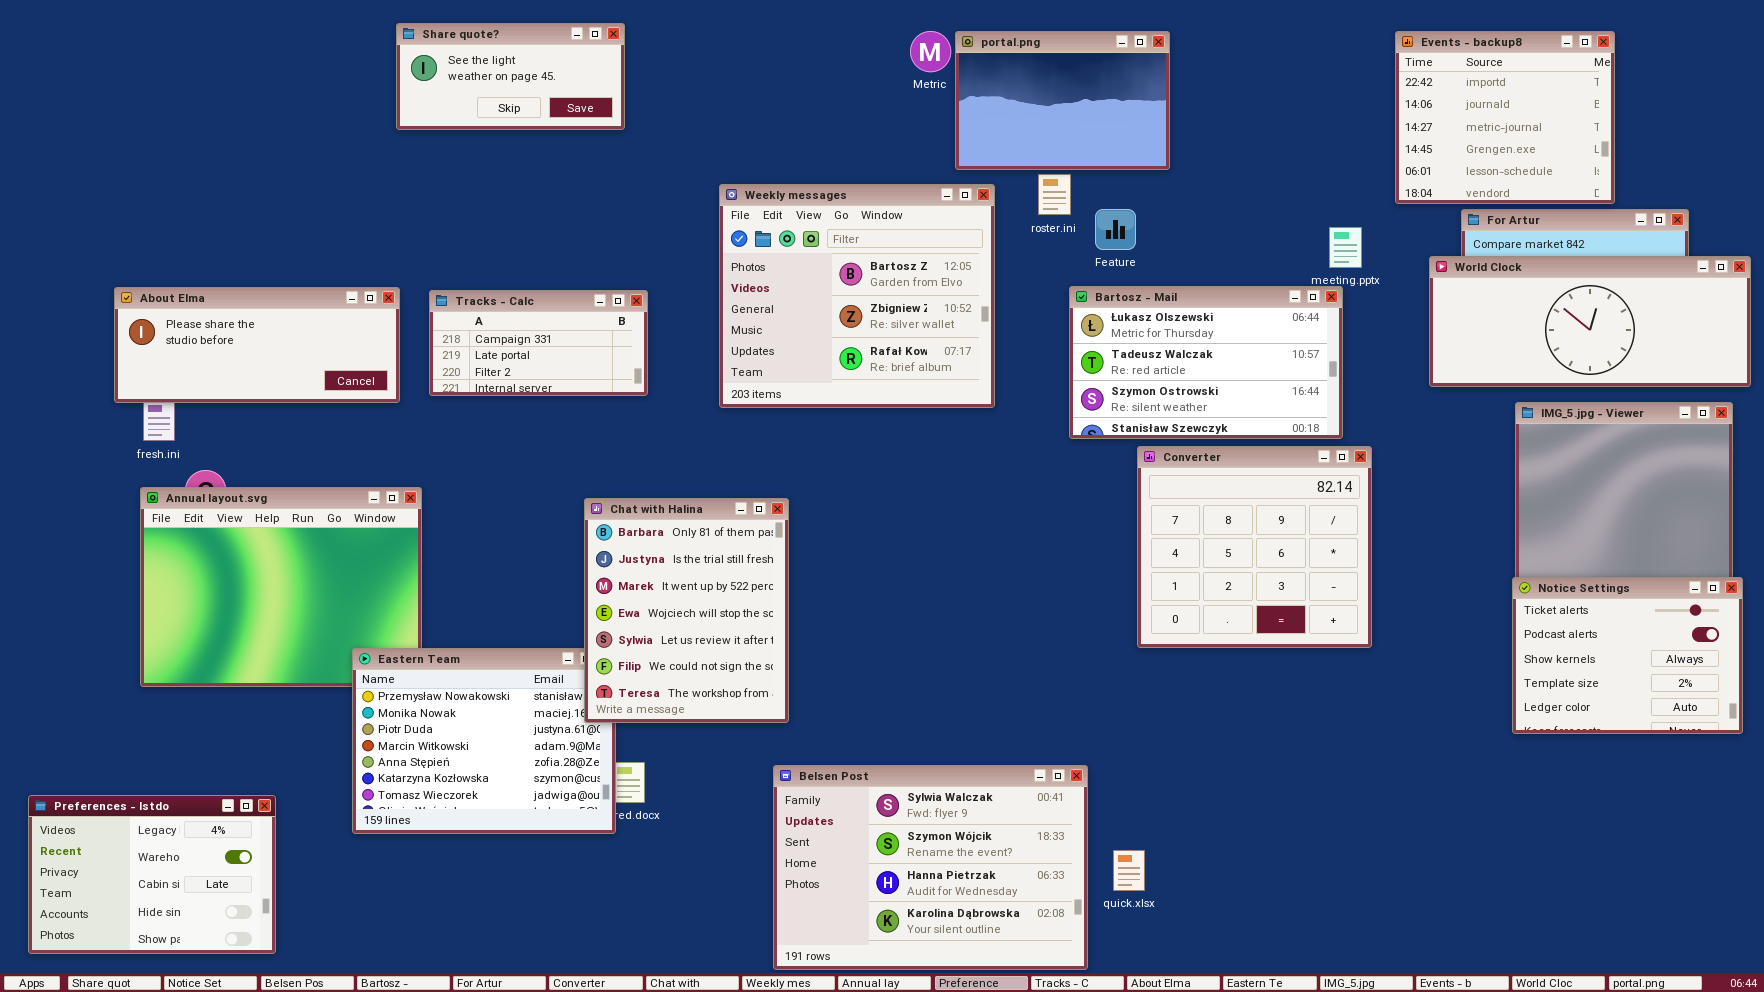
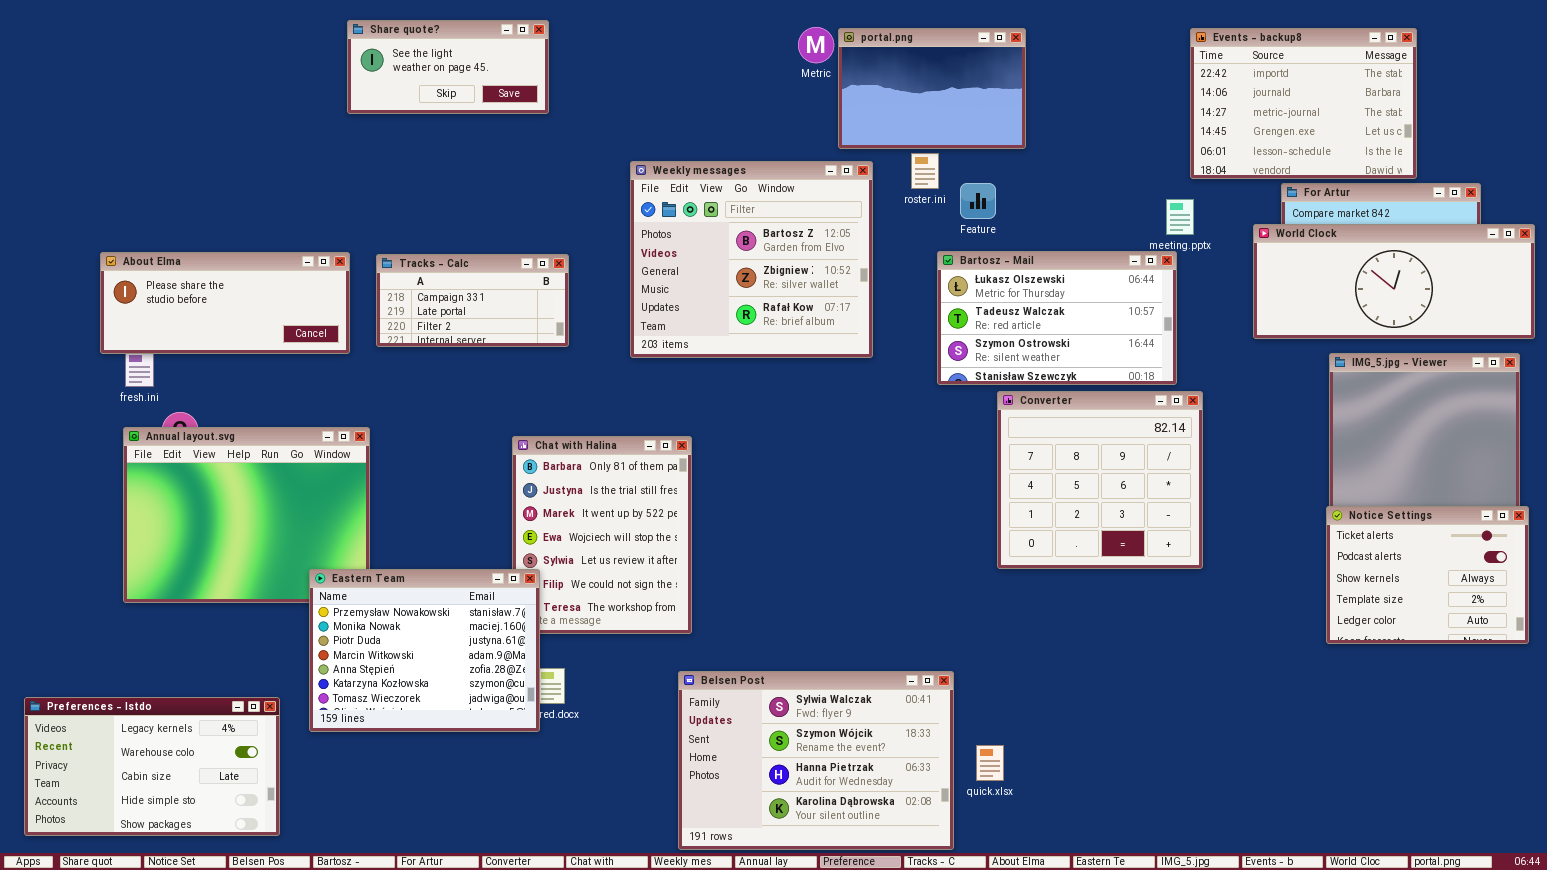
Events - backup8: [1395,31,1615,204] -> [1190,28,1417,179], resized
Eastern Team: [352,648,616,834] -> [309,569,540,732], raised
Preferences - Istdo: [28,795,276,954] -> [24,697,280,836], resized

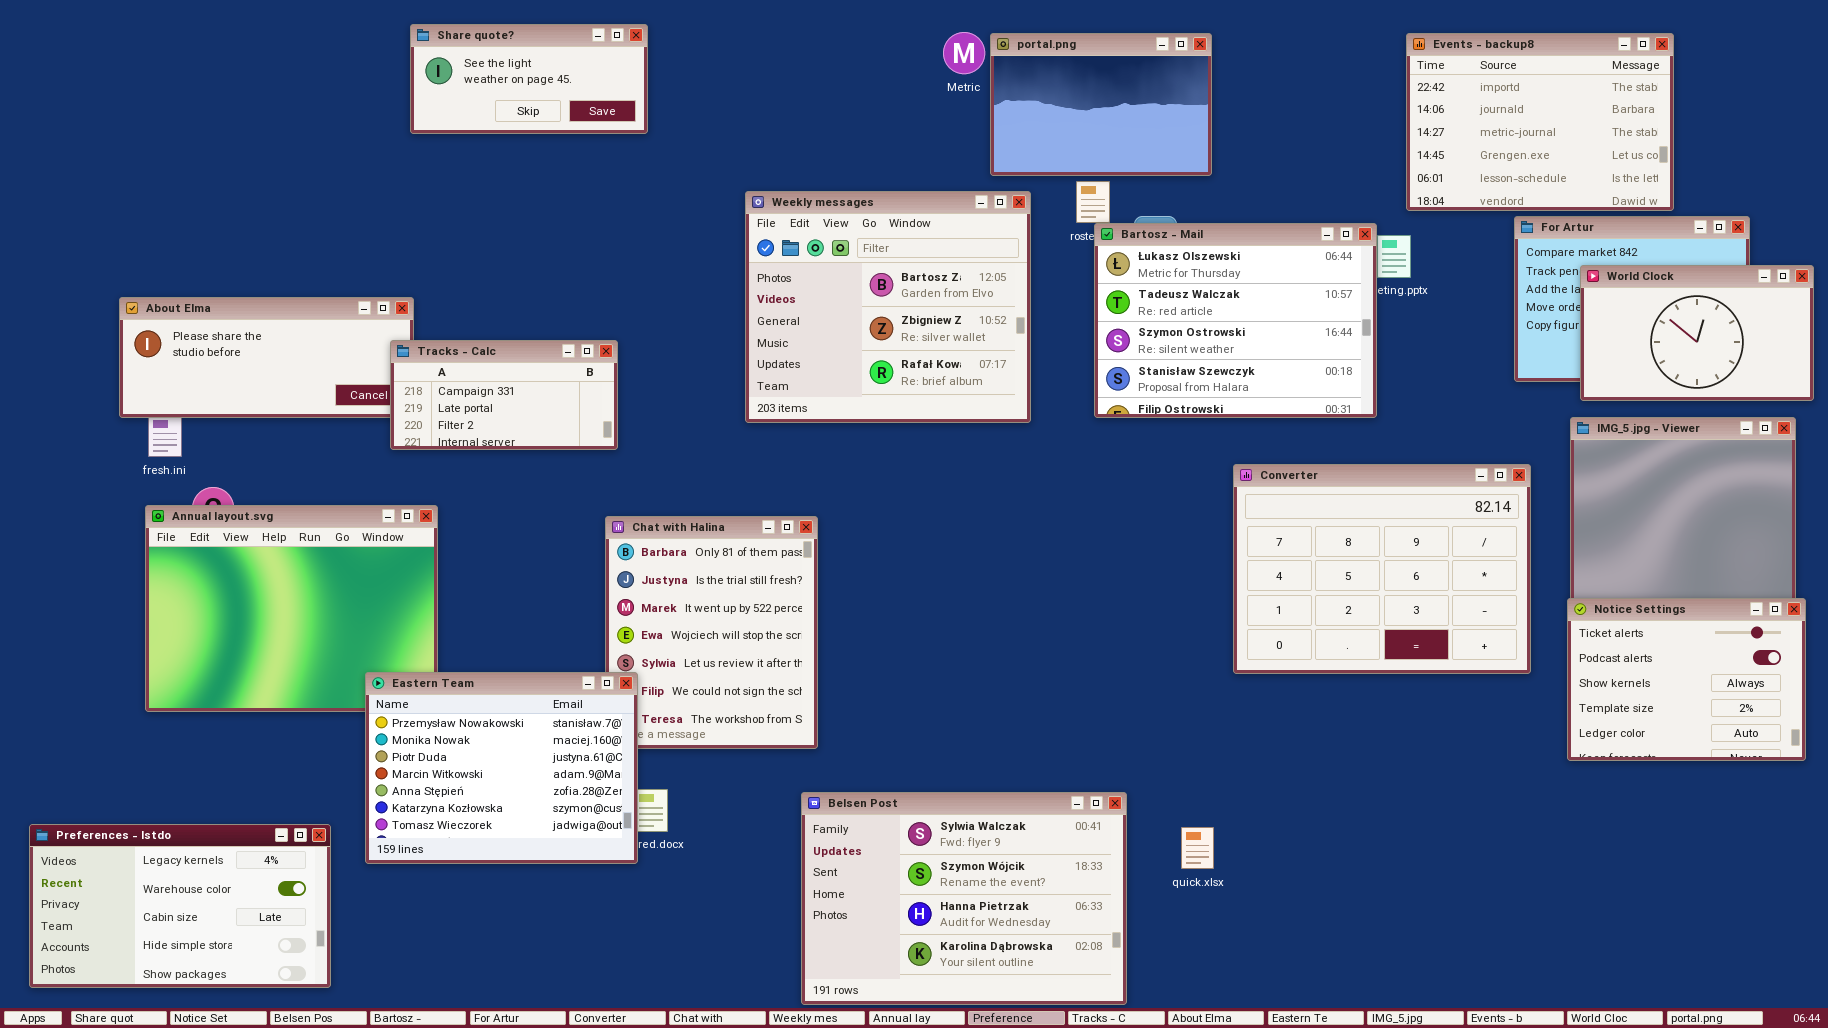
World Clock: [1253,224,1535,339] -> [1580,265,1814,401], resized
Bartosz - Mail: [937,251,1177,385] -> [1094,223,1377,418], moved, resized
Tracks - Calc: [376,254,569,347] -> [390,340,618,450], moved
Converter: [997,391,1203,569] -> [1233,464,1531,674], moved, resized
quick.xlsx: [976,745,1004,781] -> [1181,827,1214,869], moved

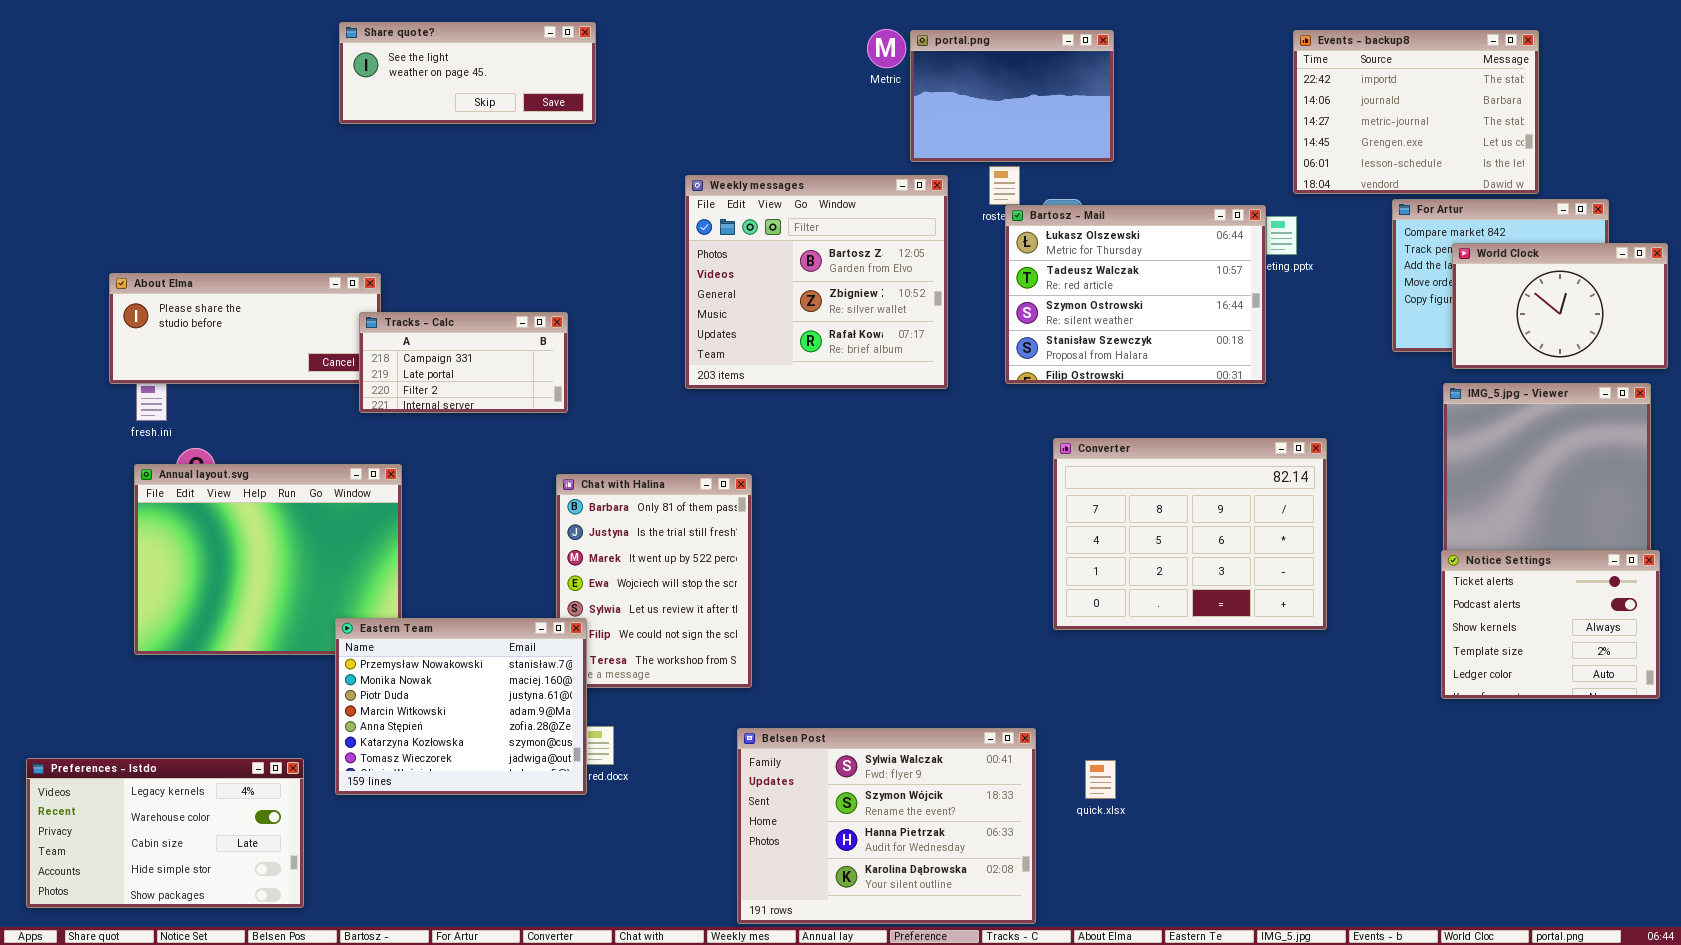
Share quote?: [410,24,648,134] -> [339,22,596,124], resized
Converter: [1233,464,1531,674] -> [1053,438,1327,630], moved

